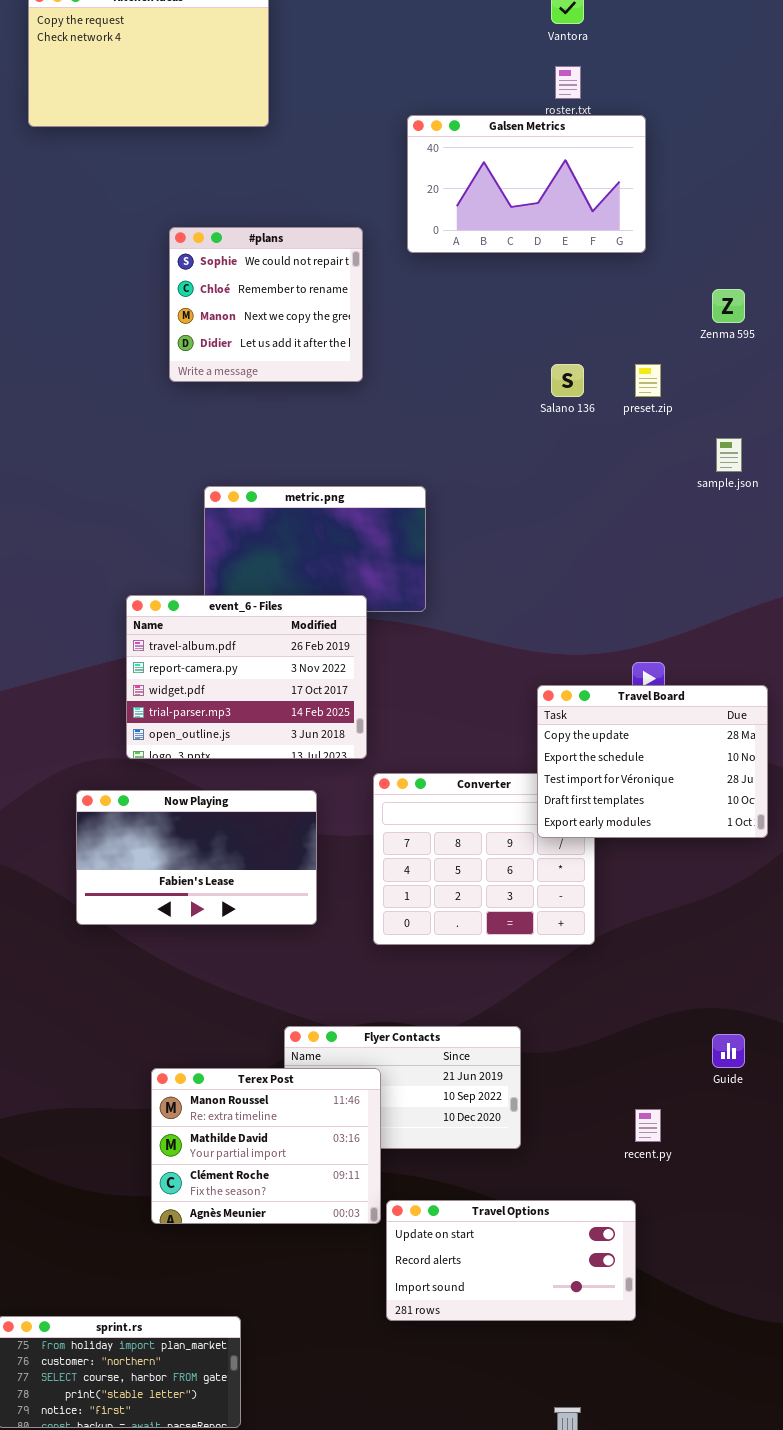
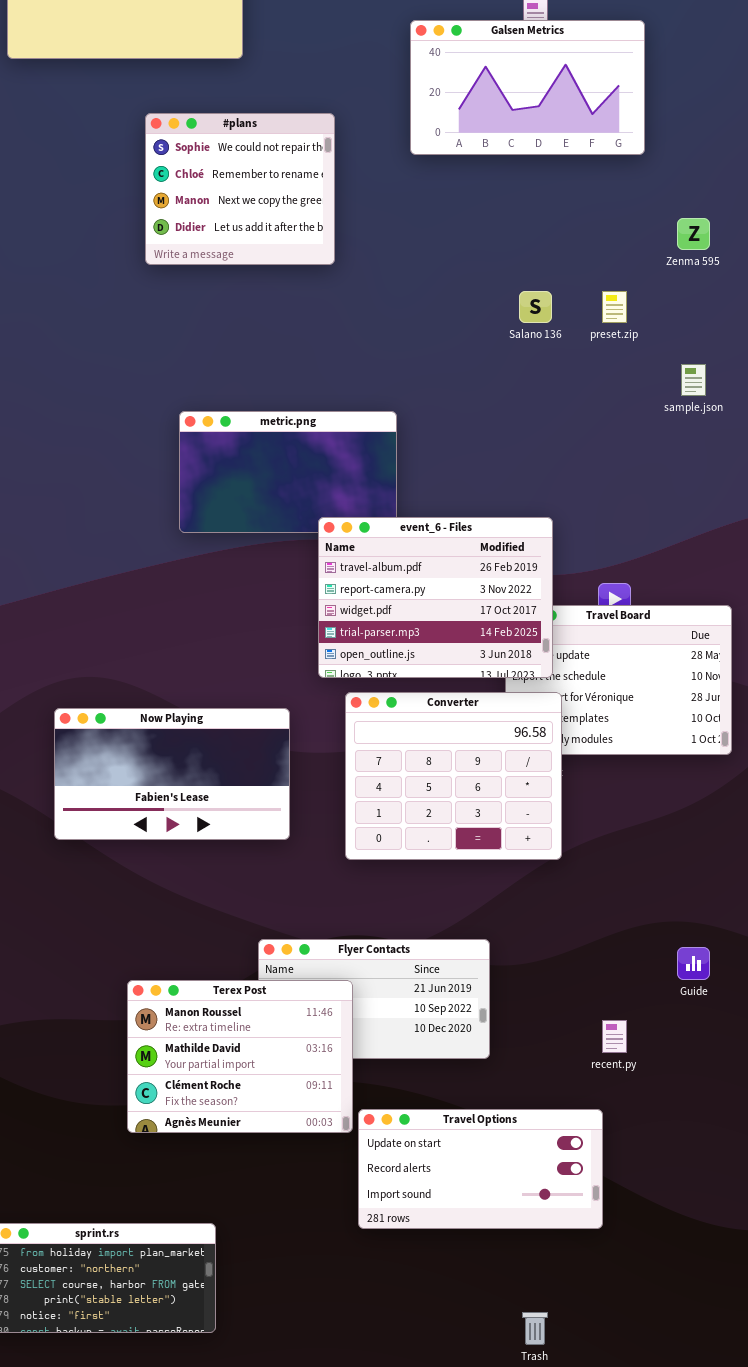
Galsen Metrics: [407,115,646,253] -> [410,20,645,155], moved
#plans: [169,227,363,382] -> [145,113,335,265], moved
event_6 - Files: [126,595,367,759] -> [318,517,553,678], moved
Converter: [373,773,595,945] -> [345,692,562,860], raised

